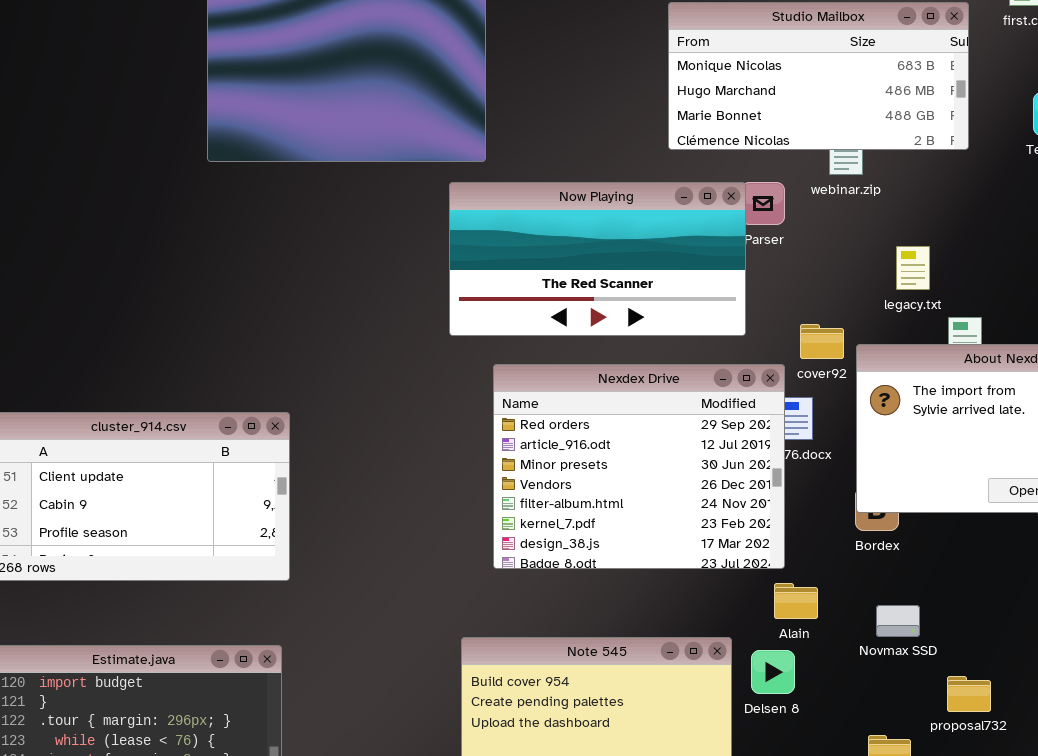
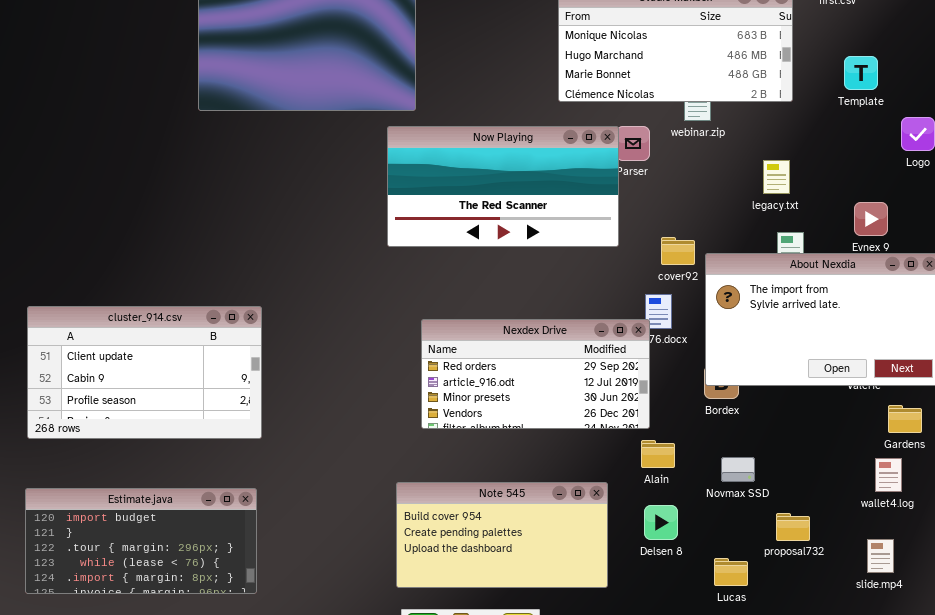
legacy.txt: [896,246,930,290] -> [763,160,790,194], moved
Nexdex Drive: [493,364,785,569] -> [421,319,650,429], resized
Delsen 8: [751,650,795,694] -> [644,505,678,540], moved

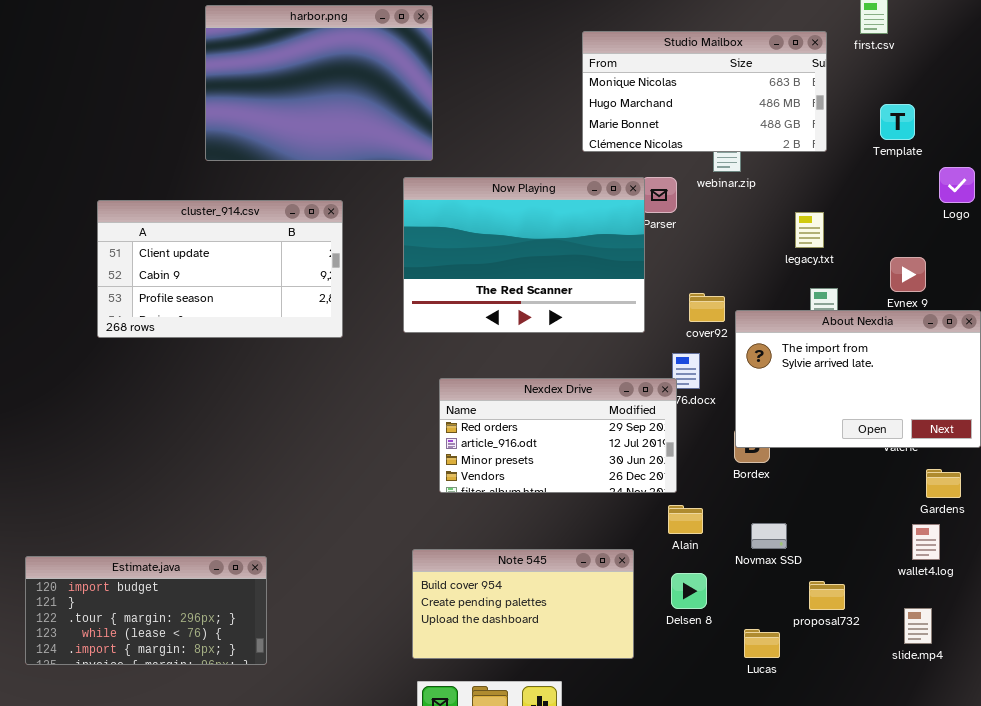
Now Playing: [387,126,619,247] -> [403,177,645,333], resized
cluster_914.csv: [27,306,262,439] -> [97,200,343,338], moved

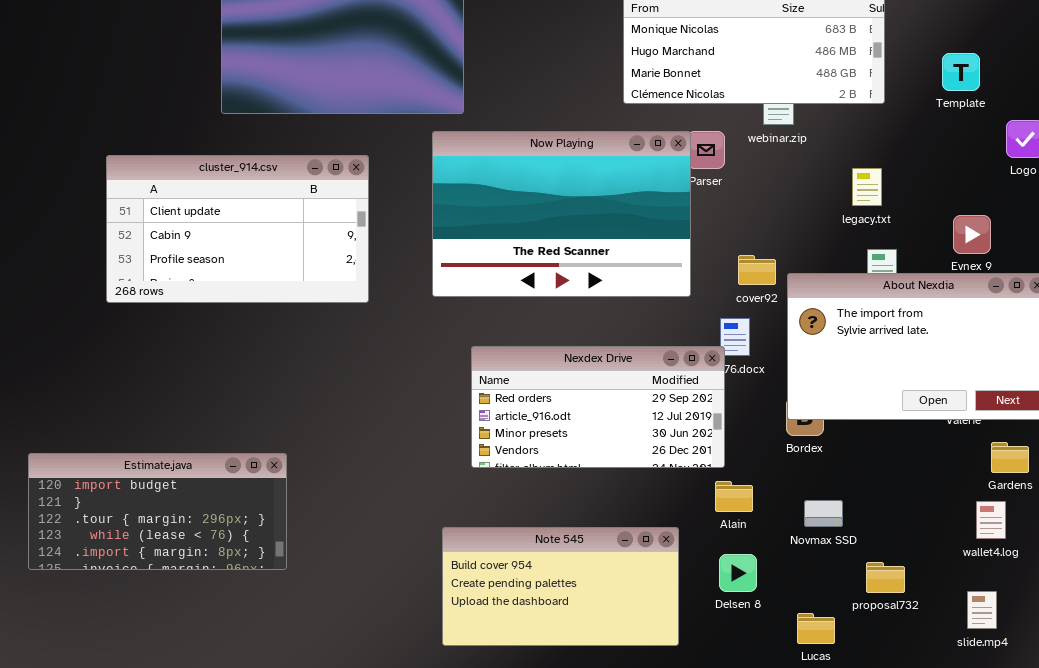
Estimate.java: [25,556,267,665] -> [28,453,287,570], moved

